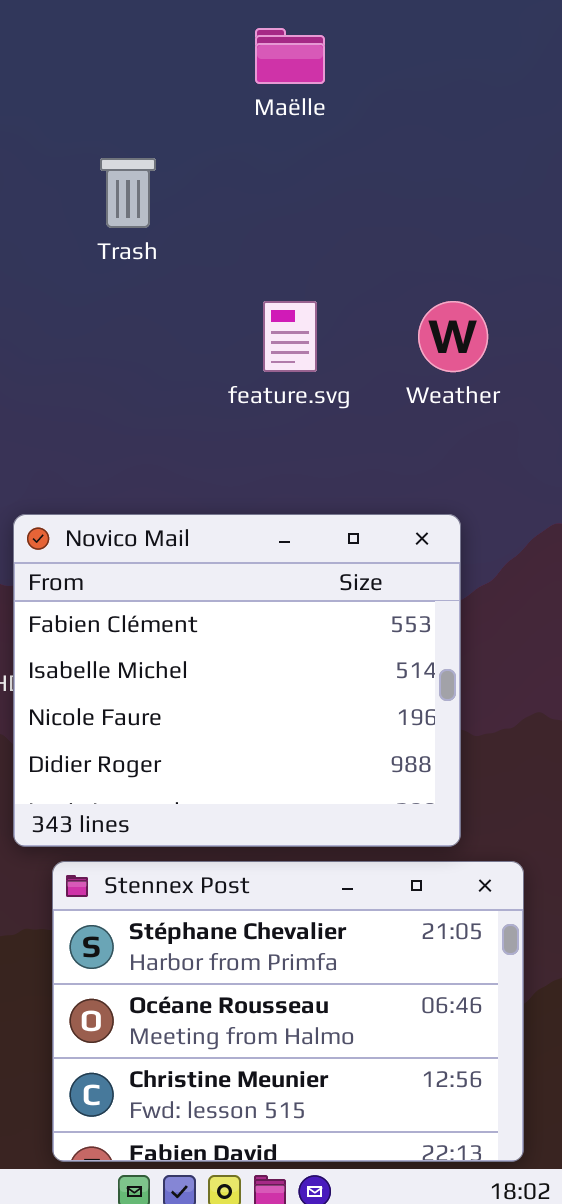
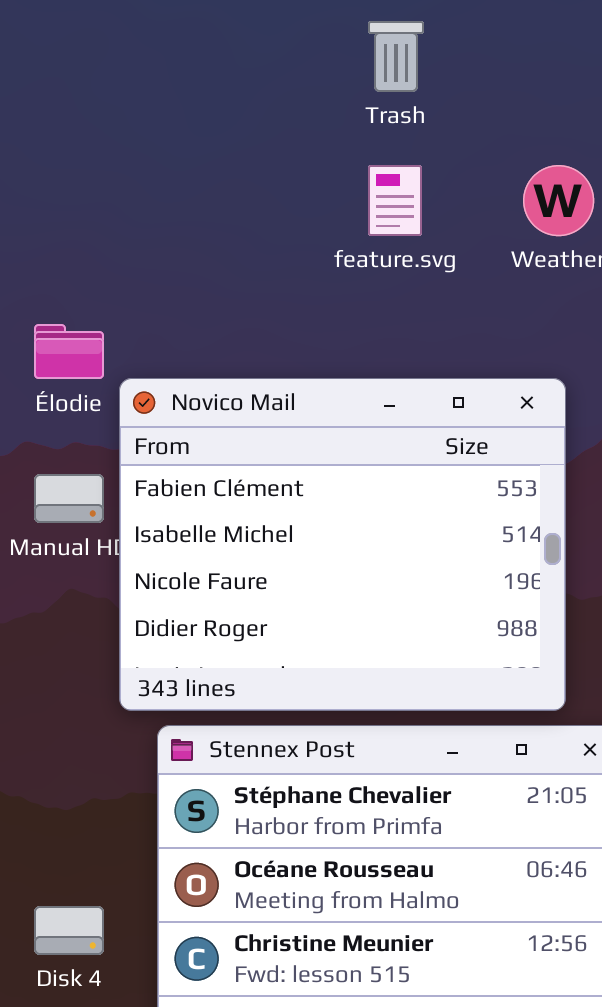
Trash: [100,158,156,228] -> [368,21,424,92], moved

